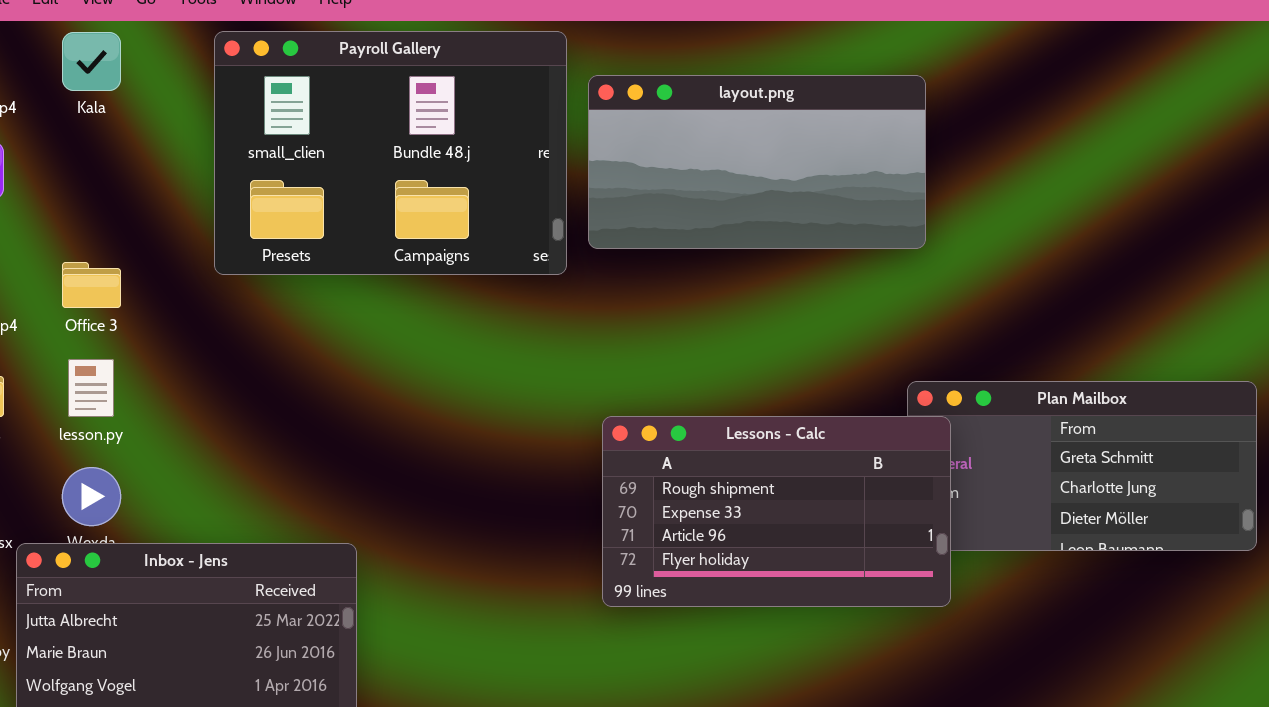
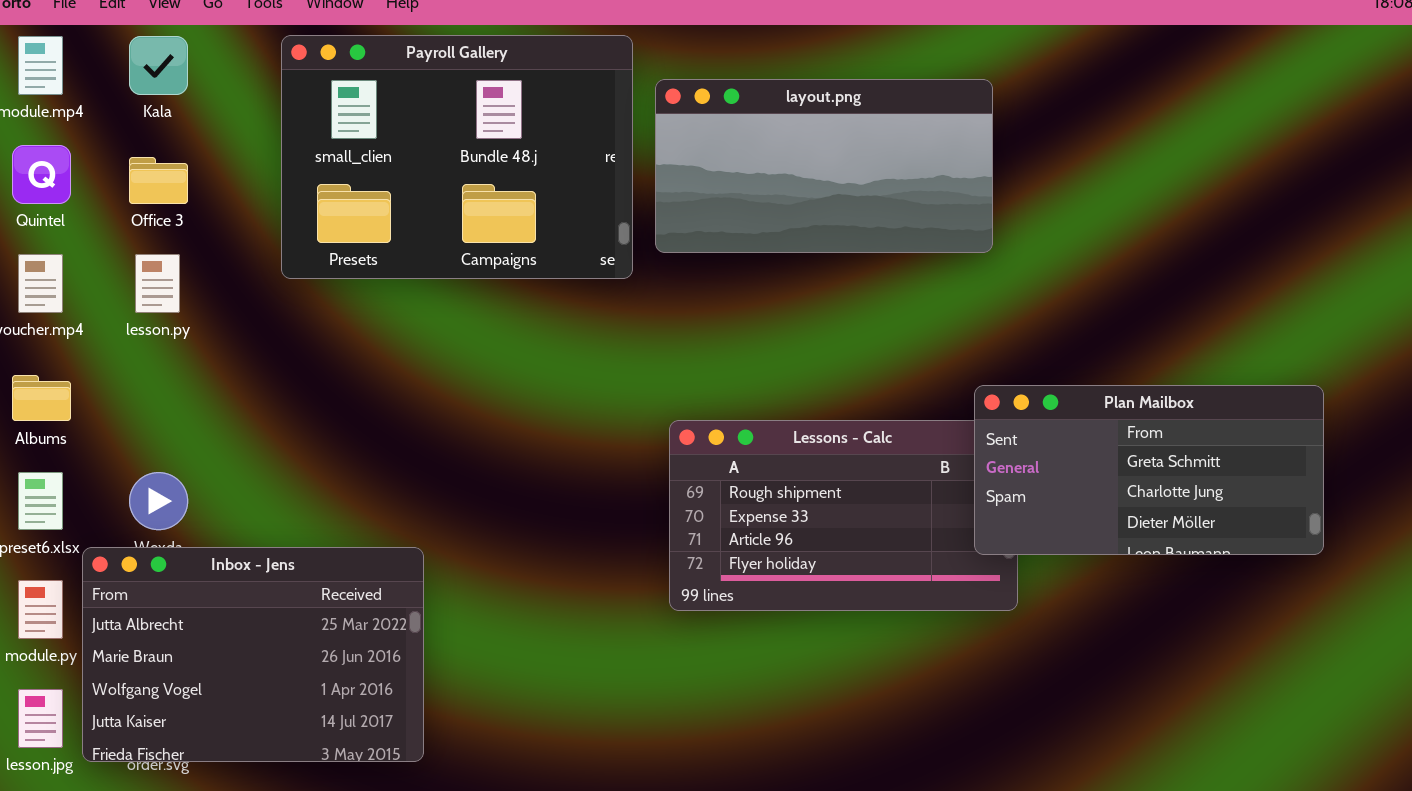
Office 3: [62,262,121,308] -> [129,157,188,204], moved
lesson.py: [68,359,114,417] -> [135,254,180,313], moved
Plan Mailbox: [907,381,1257,551] -> [974,385,1324,555], raised

